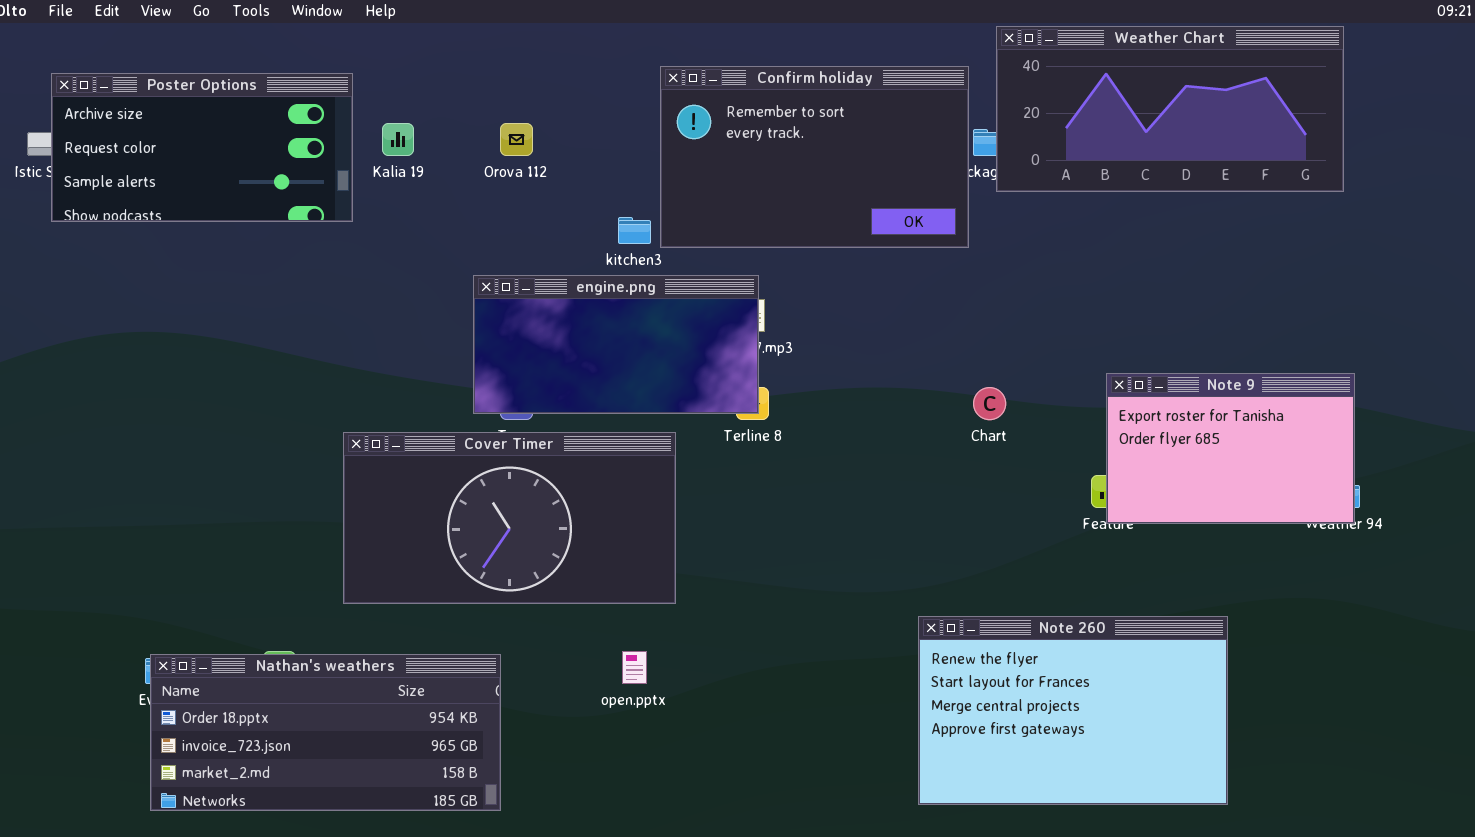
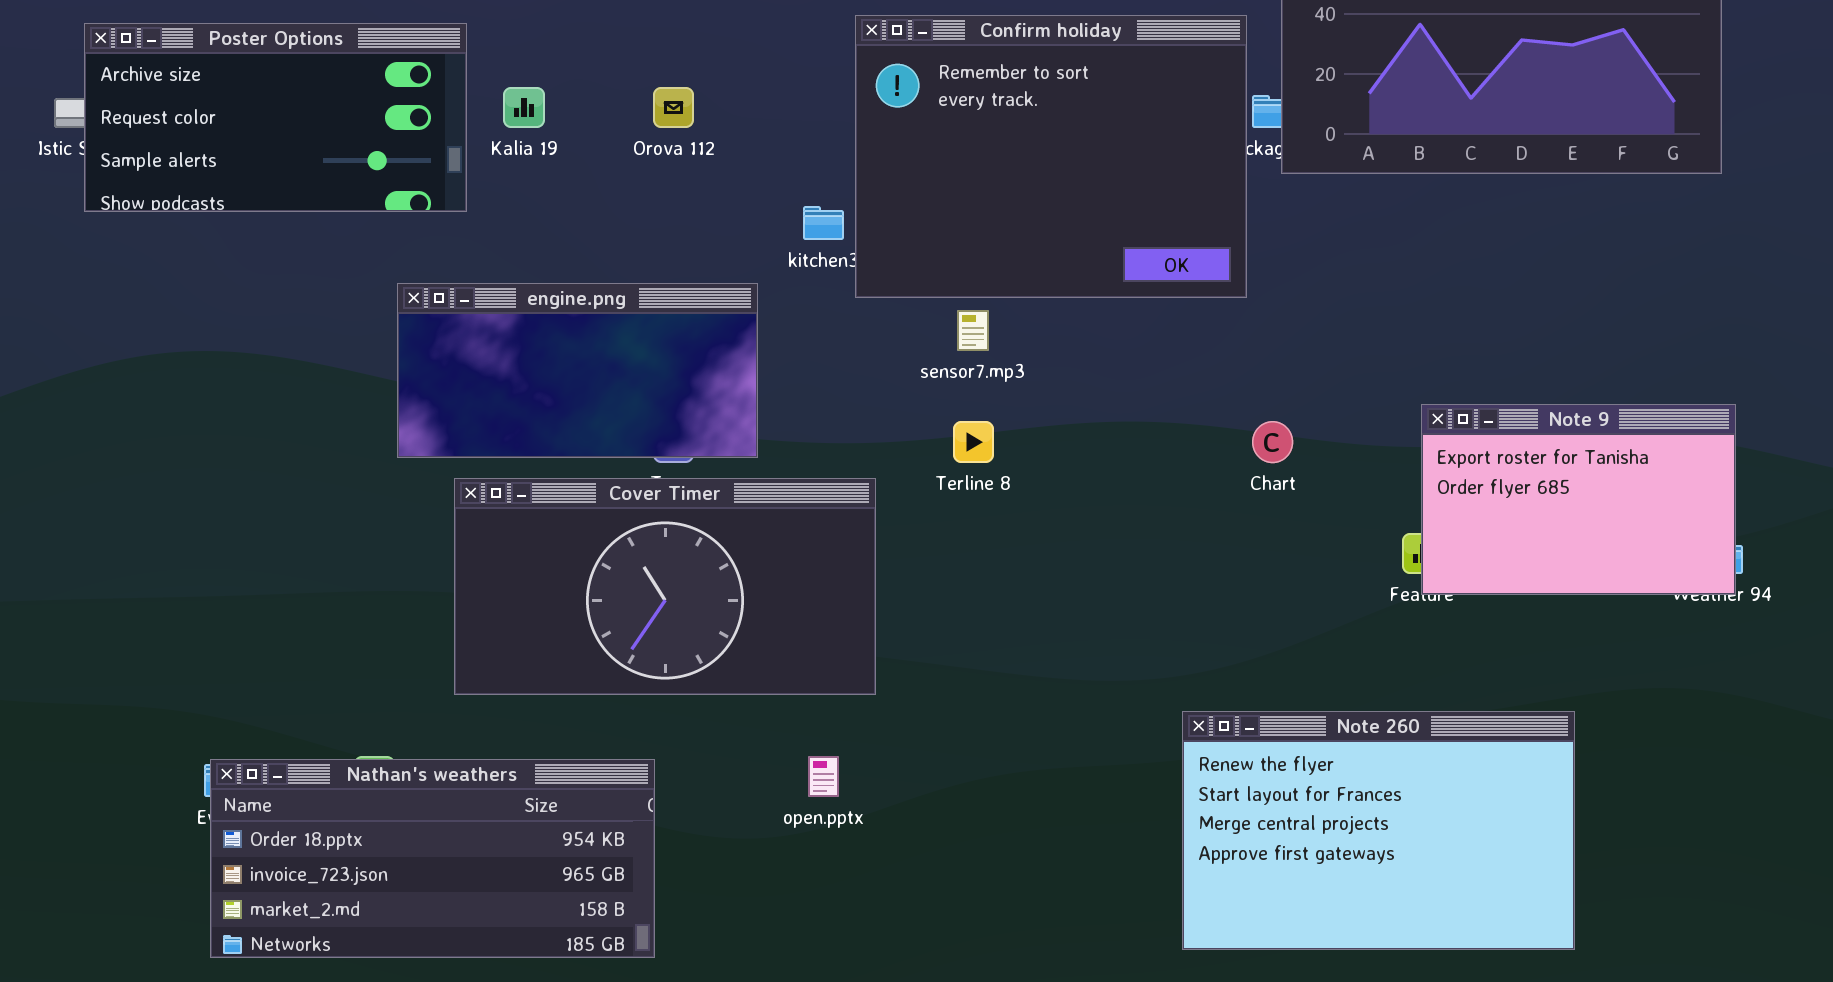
Confirm holiday: [660,66,969,248] -> [855,15,1247,298], resized
engine.png: [473,275,759,414] -> [397,283,758,458], moved

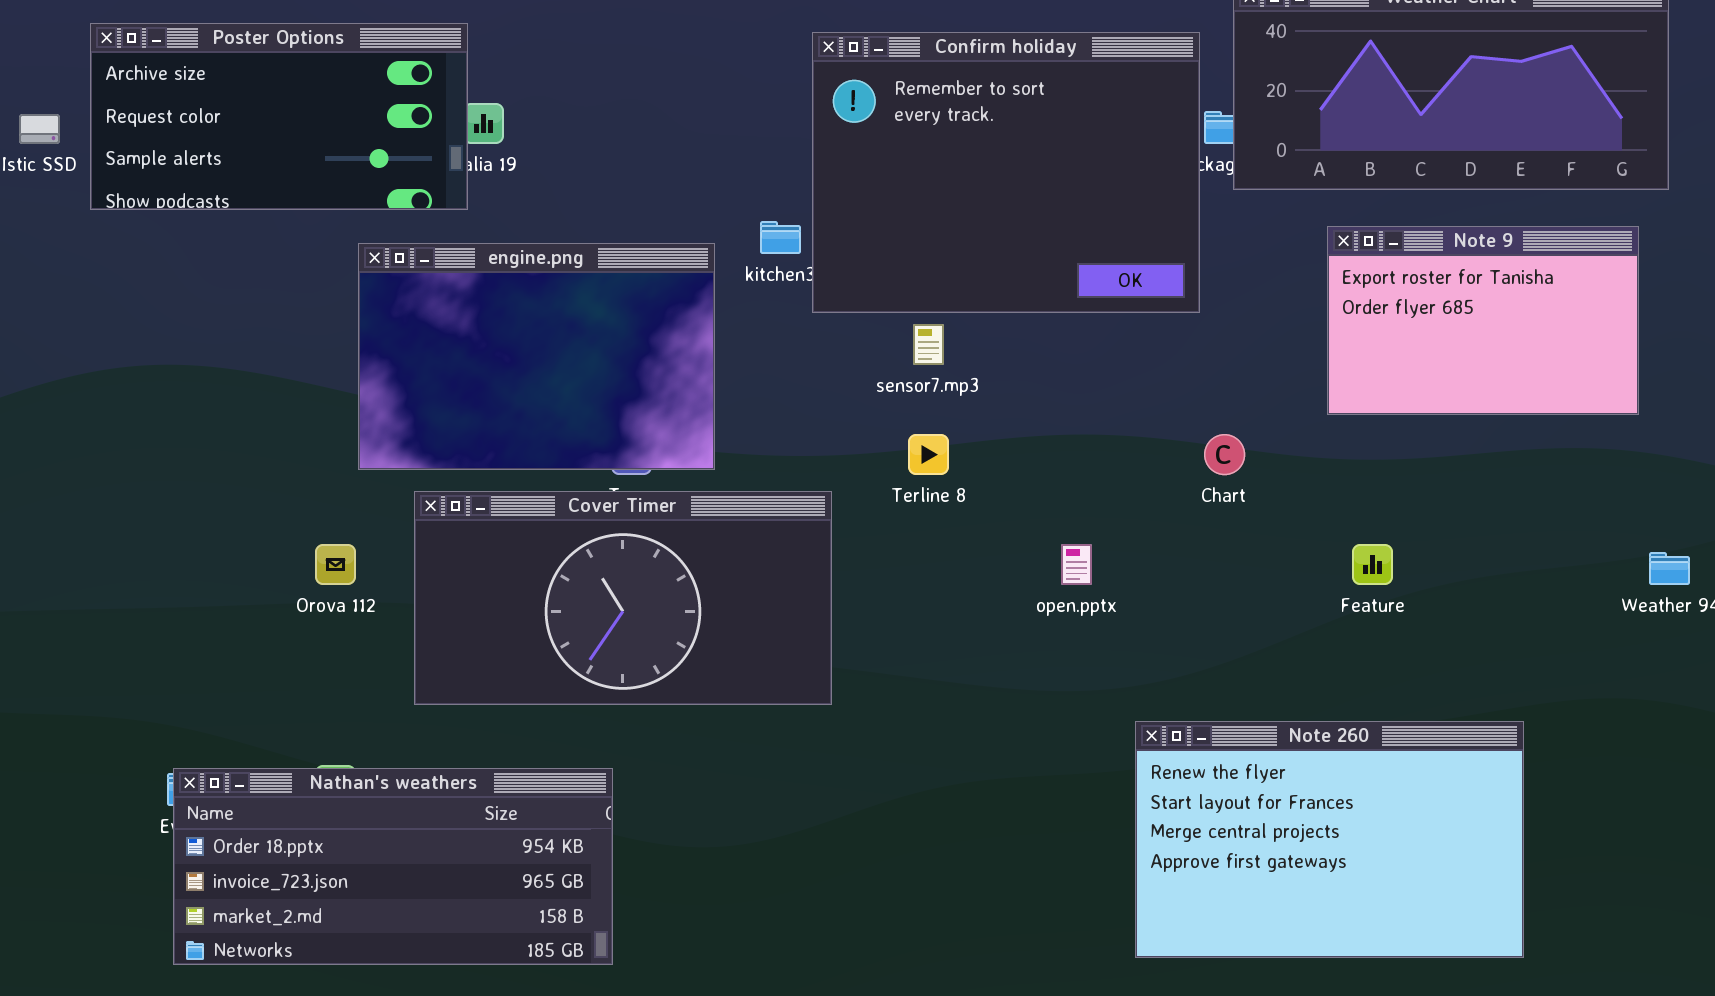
Poster Options: [84,23,467,212] -> [90,23,468,210], moved
Orova 112: [653,87,694,128] -> [315,544,356,585], moved
engine.png: [397,283,758,458] -> [358,243,715,470], resized
Note 9: [1421,404,1736,595] -> [1327,226,1639,415], moved
open.pptx: [808,756,839,797] -> [1061,544,1092,585], moved

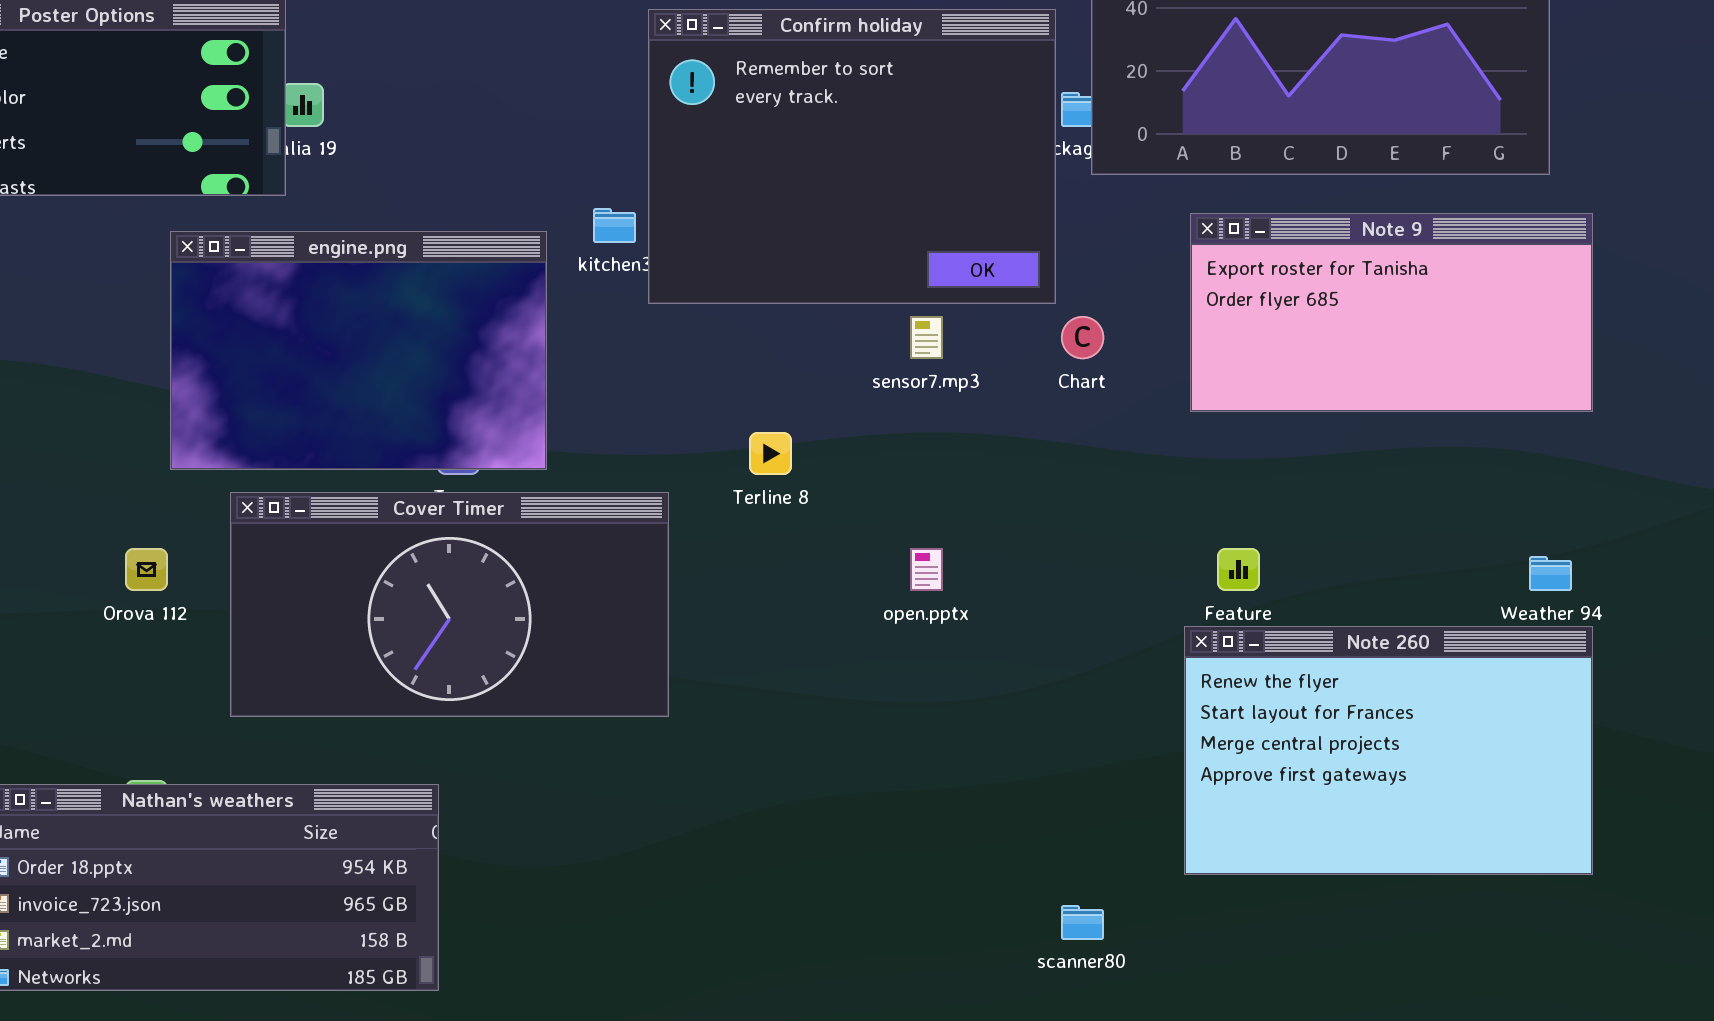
Note 9: [1327,226,1639,415] -> [1190,213,1593,412], resized
sensor7.mp3: [913,324,944,365] -> [910,316,943,359], moved
Chart: [1204,434,1245,475] -> [1061,316,1104,359], moved
Note 260: [1135,721,1524,958] -> [1184,626,1593,875], moved

